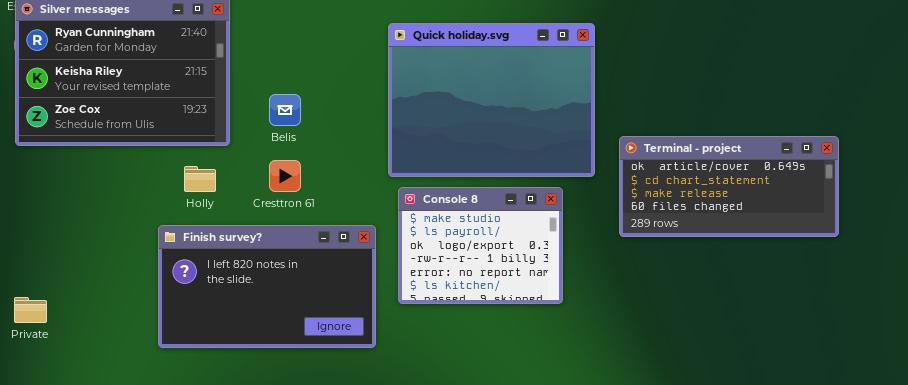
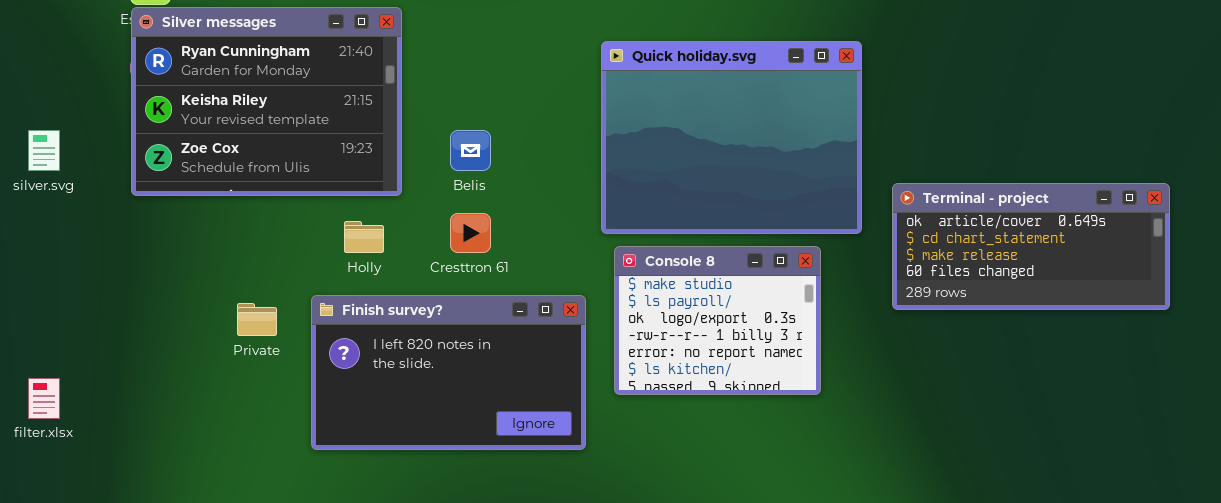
Private: [14,297,47,323] -> [237,303,277,336], moved

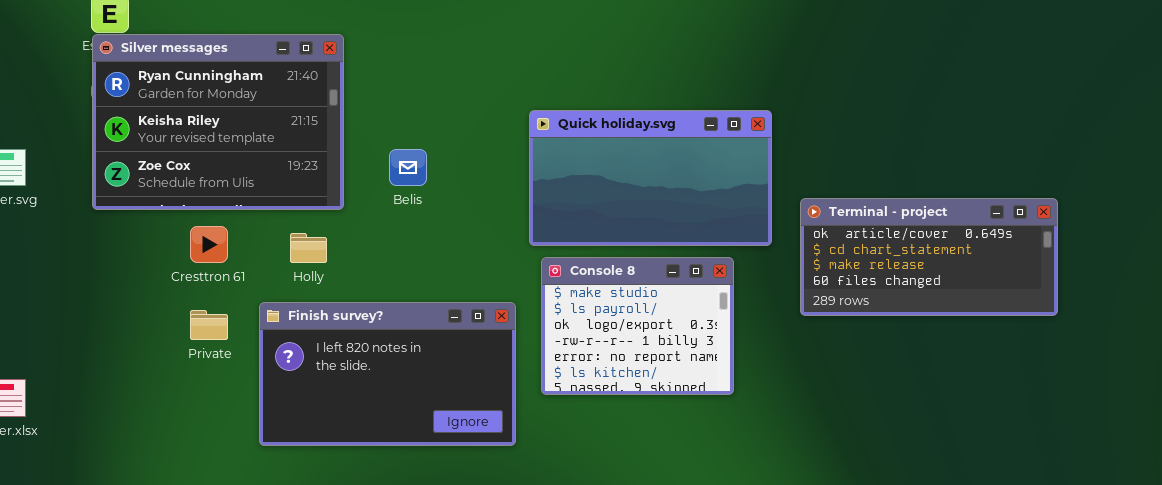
Quick holiday.svg: [601,41,862,234] -> [529,110,772,246], resized
Cresttron 61: [450,213,491,253] -> [190,226,228,263], moved

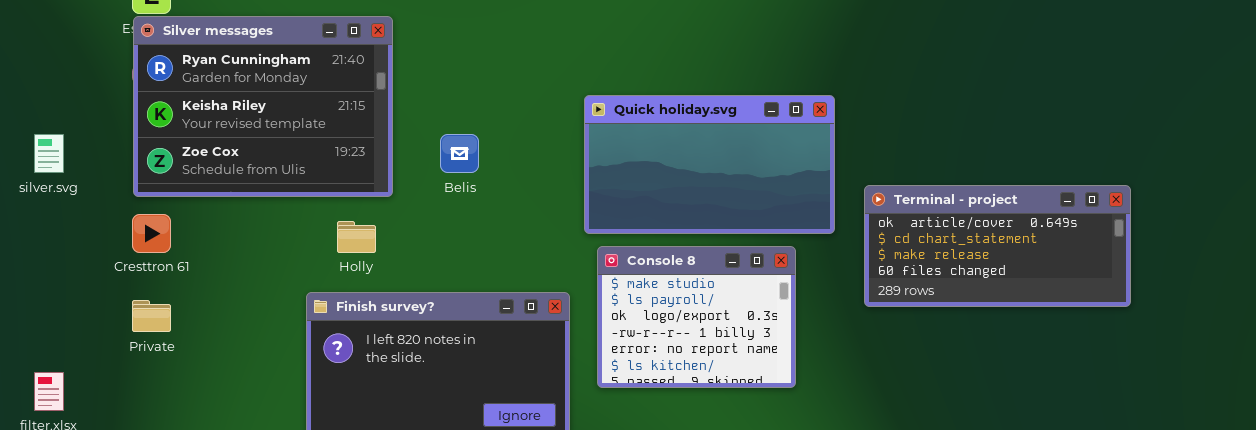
Cresttron 61: [190,226,228,263] -> [132,214,171,253], moved
Private: [190,310,228,340] -> [132,300,171,332], moved

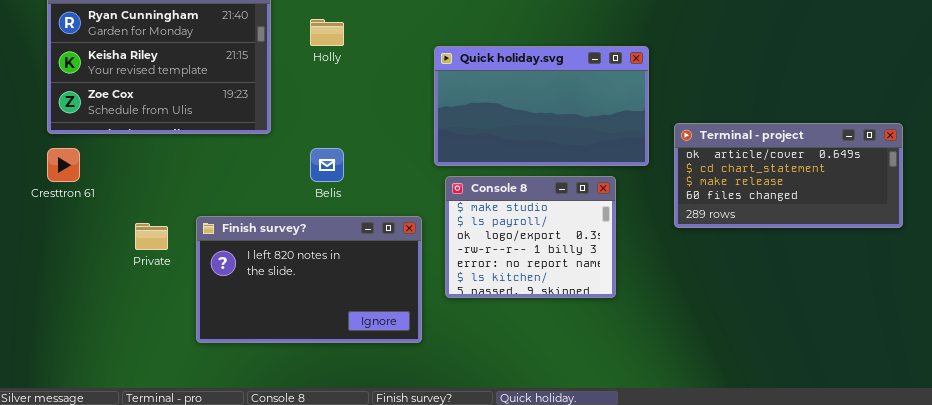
Belis: [440,134,479,173] -> [310,148,344,182], moved
Holly: [337,221,376,253] -> [310,19,344,46], moved
Private: [132,300,171,332] -> [135,223,168,250], moved

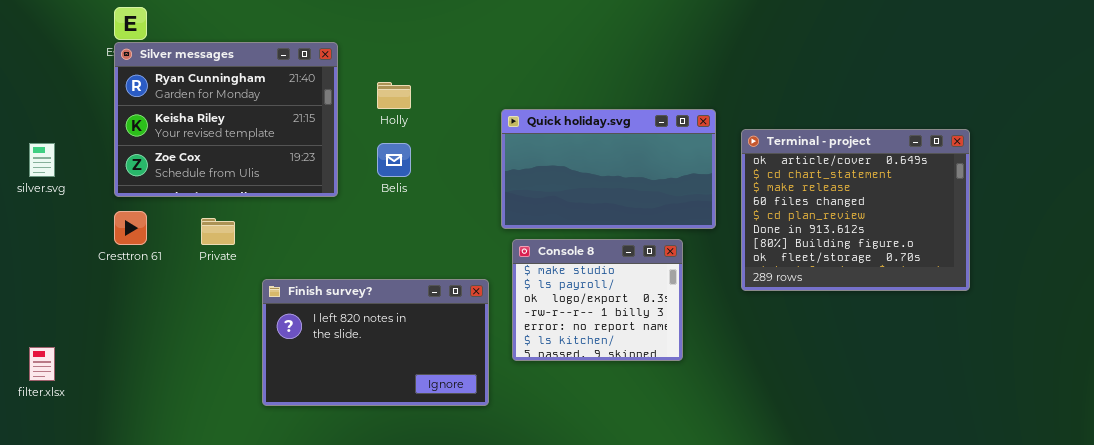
Terminal - project: [674,123,903,228] -> [741,129,970,291], resized
Belis: [310,148,344,182] -> [377,143,411,177], moved
Private: [135,223,168,250] -> [201,218,235,245], moved

